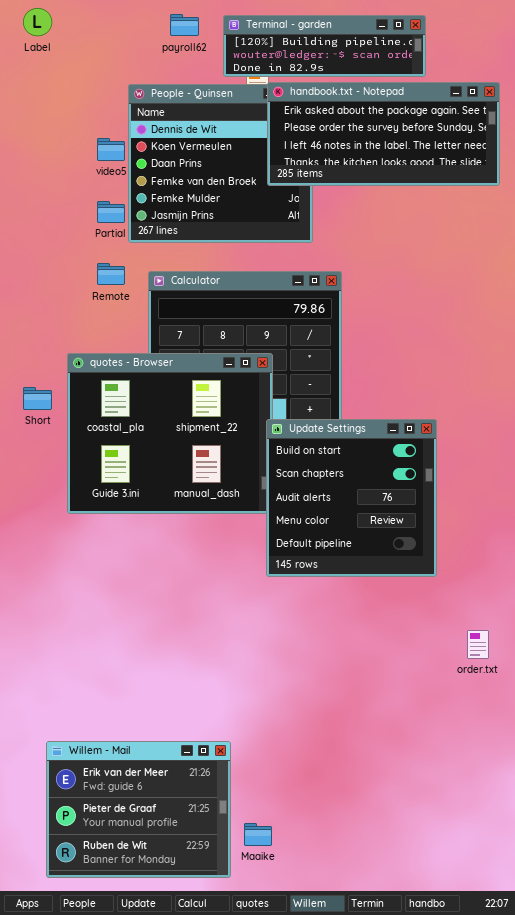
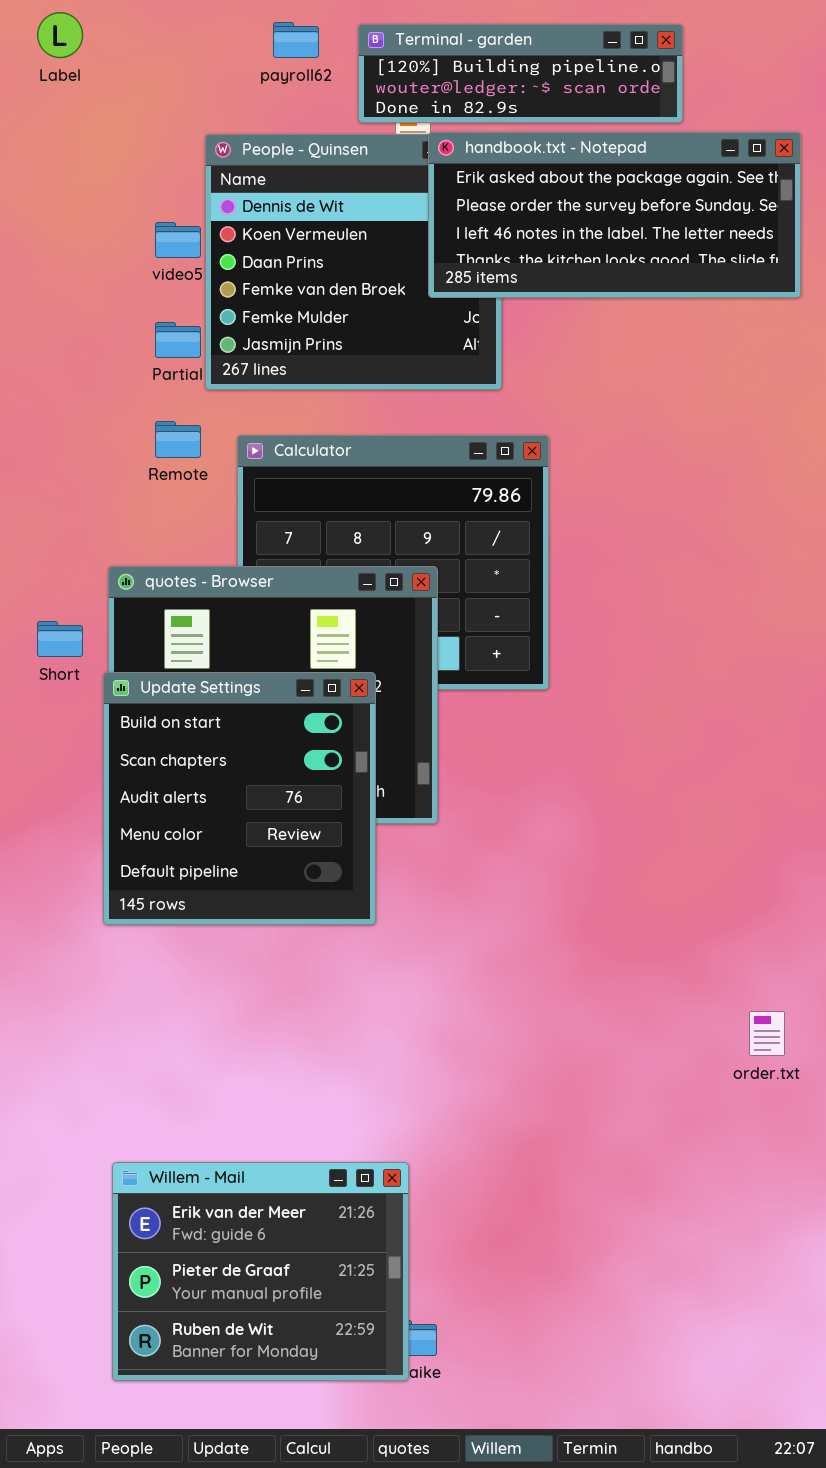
Update Settings: [266,419,437,577] -> [103,672,376,925], moved
Willem - Mail: [46,741,231,878] -> [112,1162,409,1381], moved

